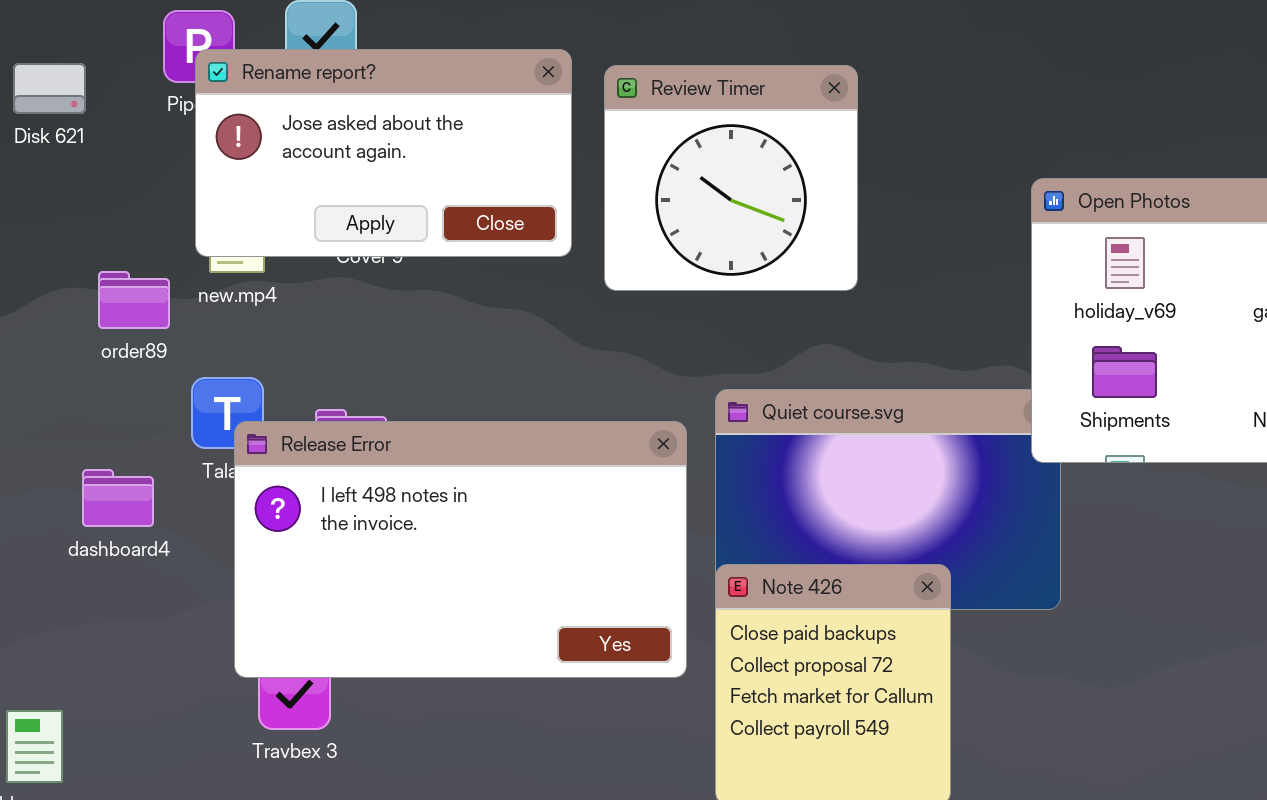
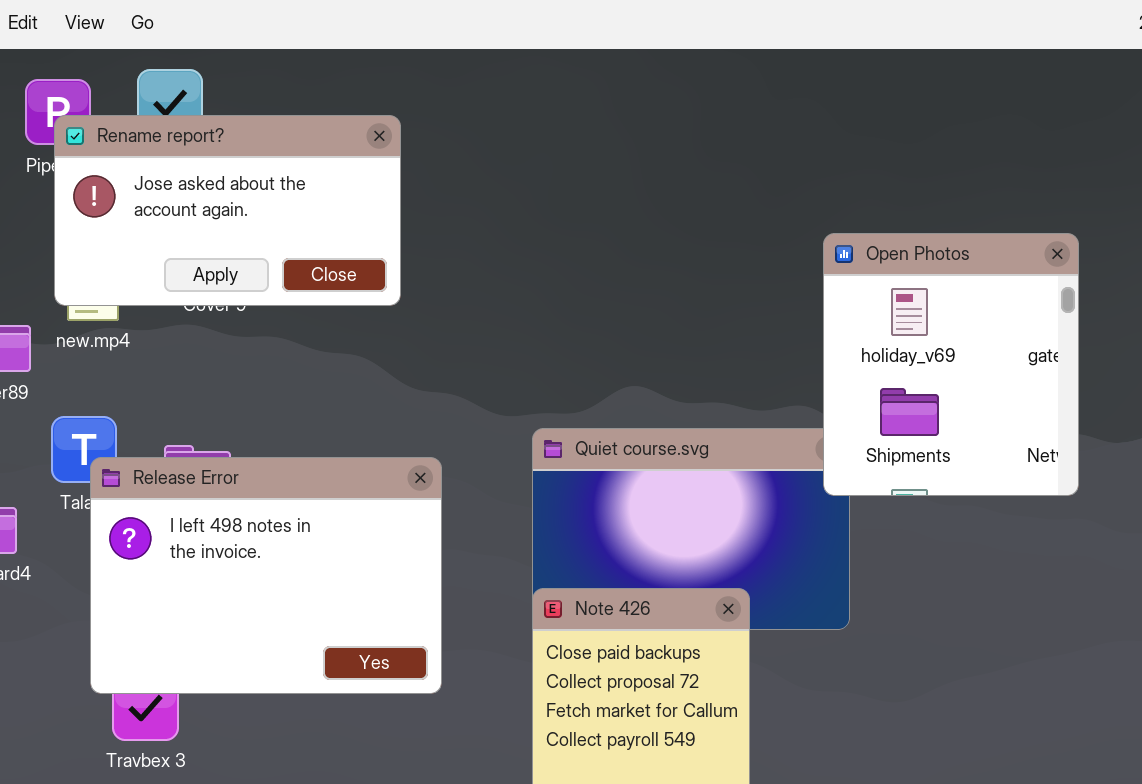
Review Timer: [604,65,858,291] -> none, closed
Release Error: [234,421,687,678] -> [90,457,442,694], resized

